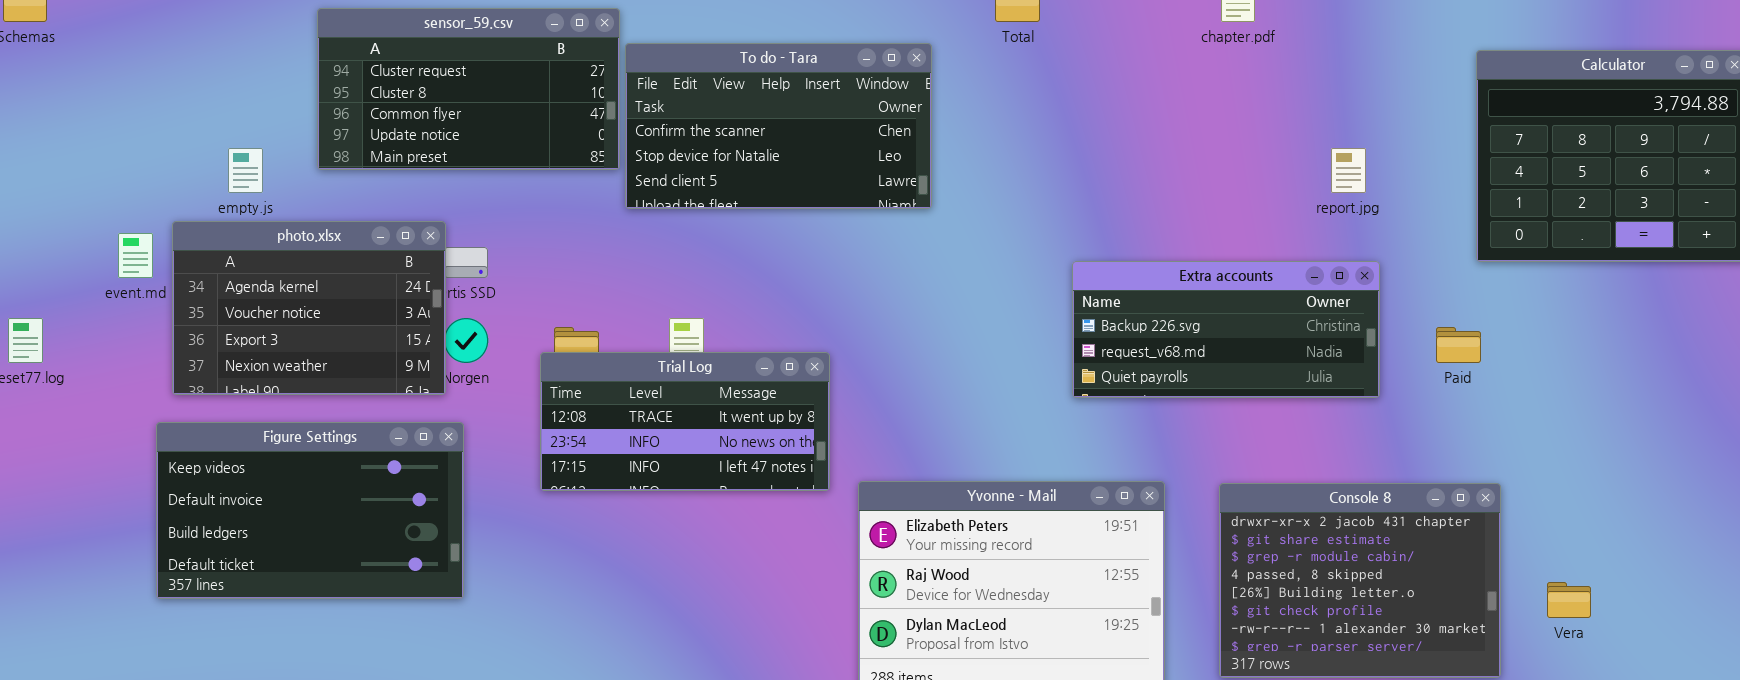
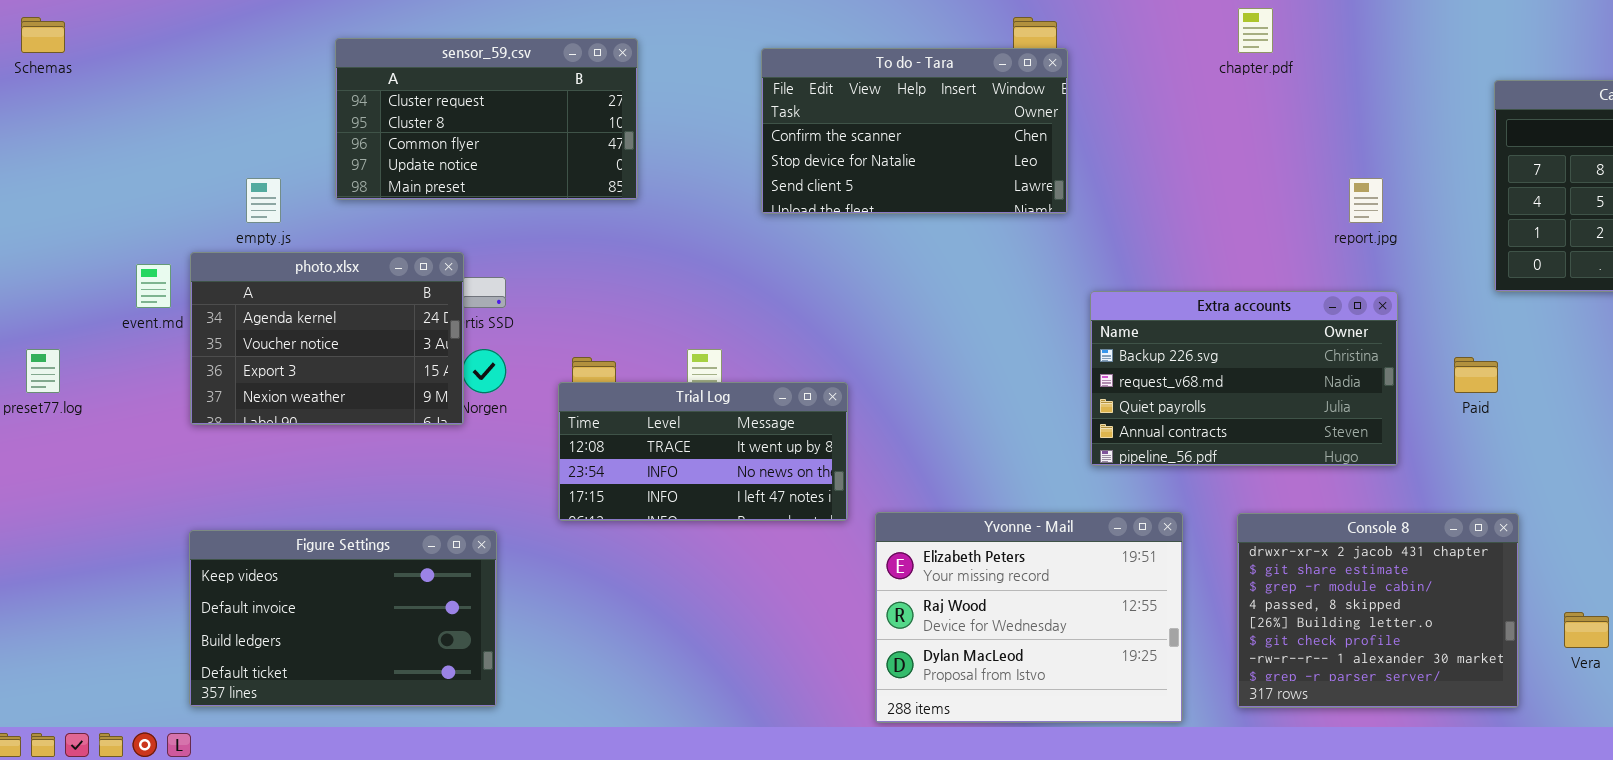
To do - Tara: [625,43,932,209] -> [761,48,1068,214], moved
Extra accounts: [1072,261,1380,398] -> [1090,291,1398,466], resized
Figure Settings: [156,422,464,599] -> [189,530,497,707], moved

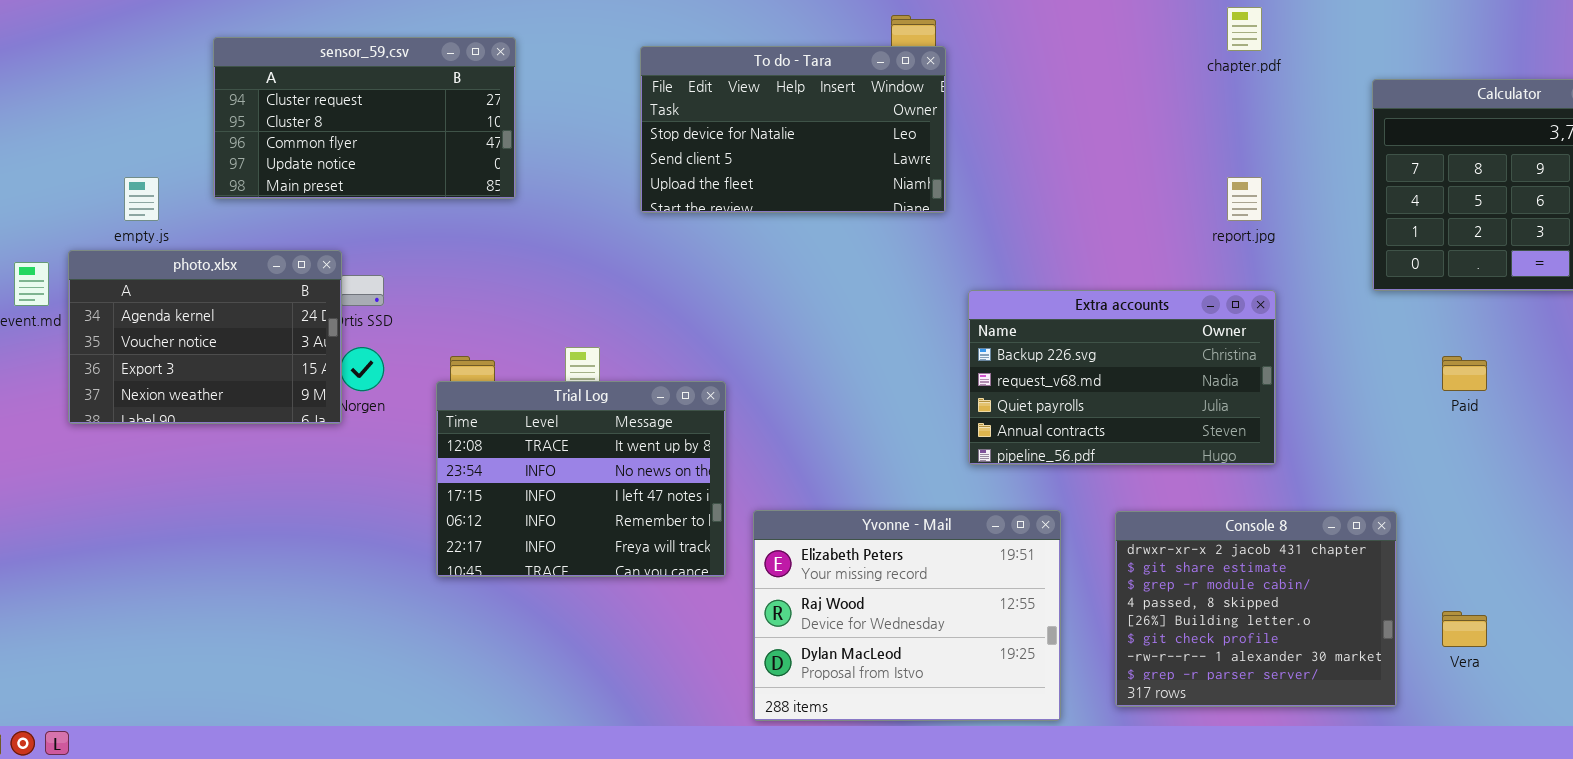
chapter.pdf: [1238,8,1273,53] -> [1227,7,1262,51], moved
To do - Tara: [761,48,1068,214] -> [640,46,946,213], scrolled down 1 row
Paid: [1454,357,1498,393] -> [1442,356,1487,391], moved
Trial Log: [558,382,848,521] -> [436,381,726,577], resized
Figure Settings: [189,530,497,707] -> none, closed

